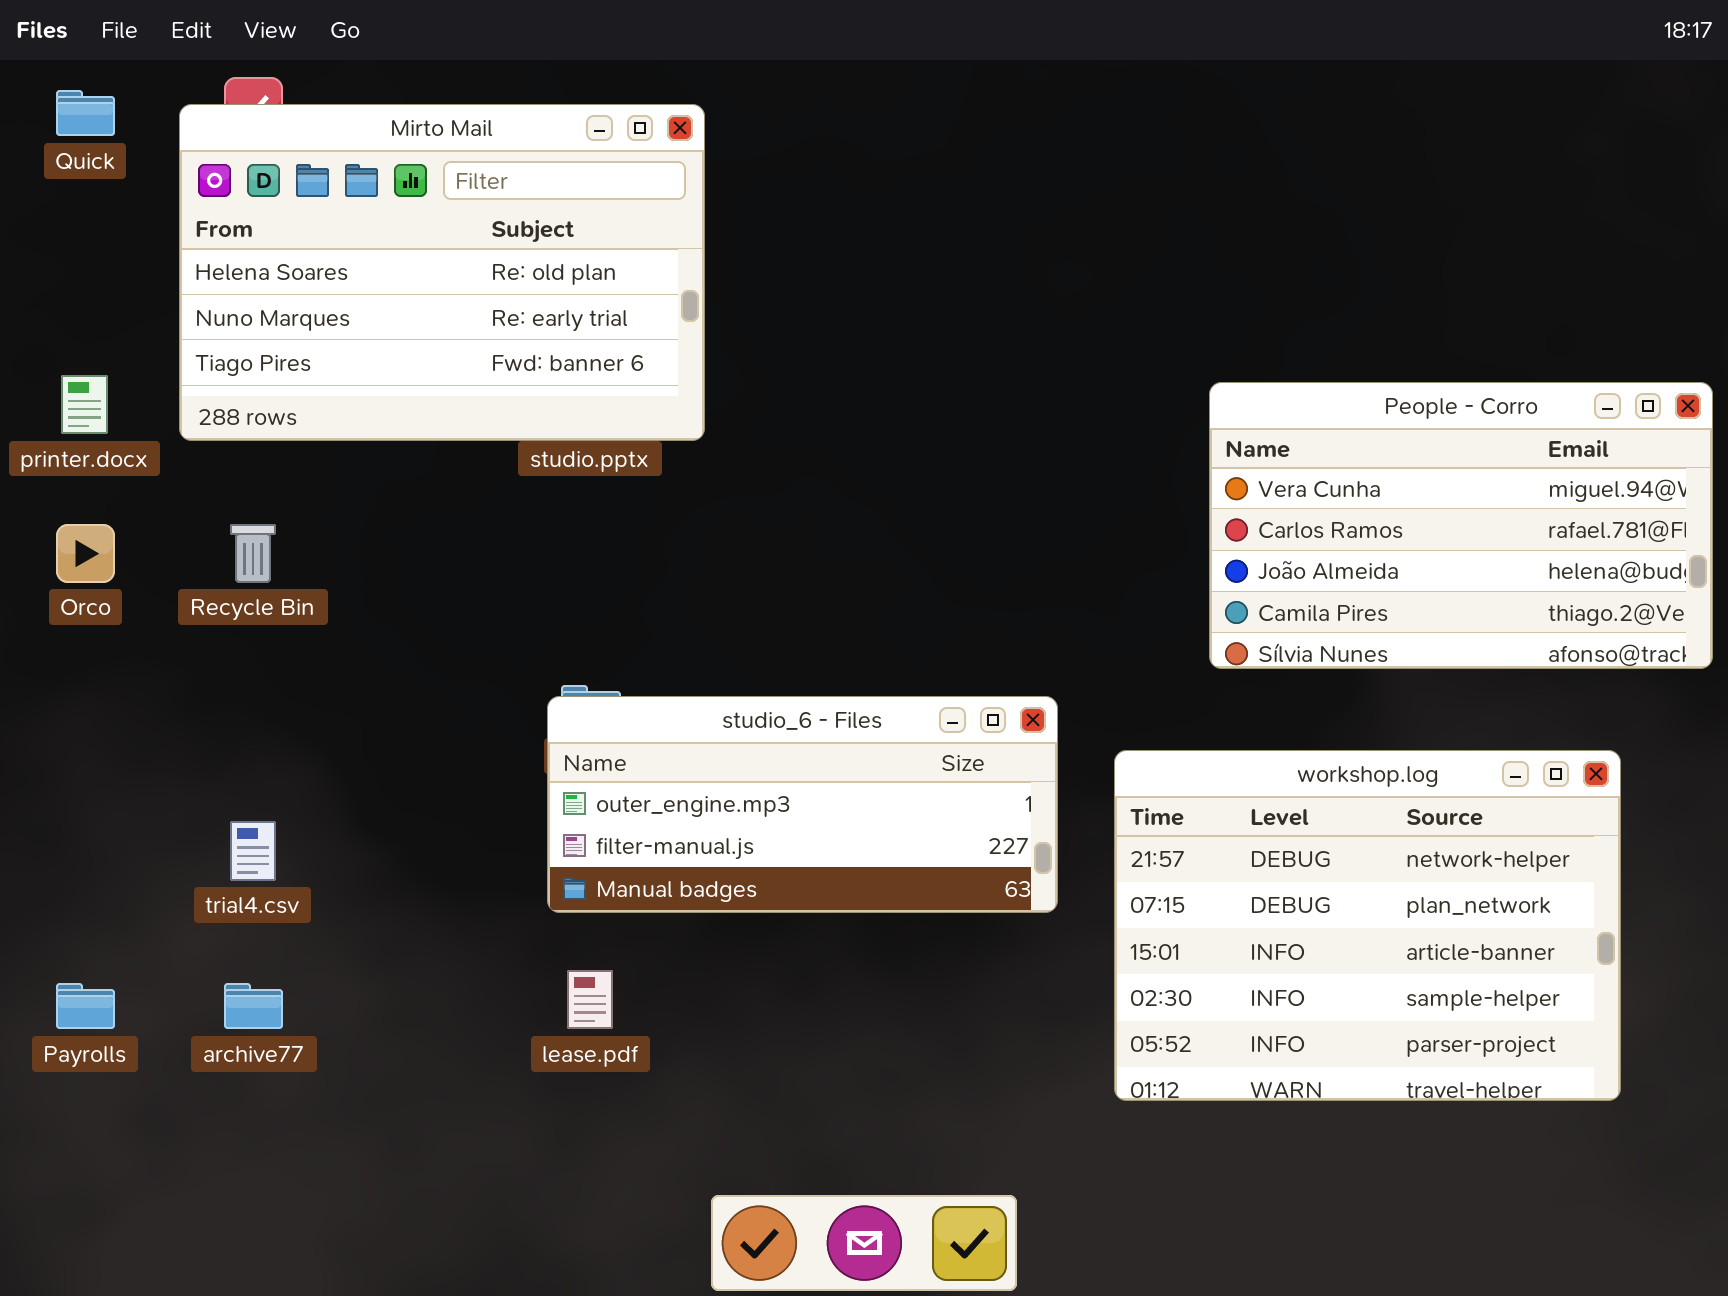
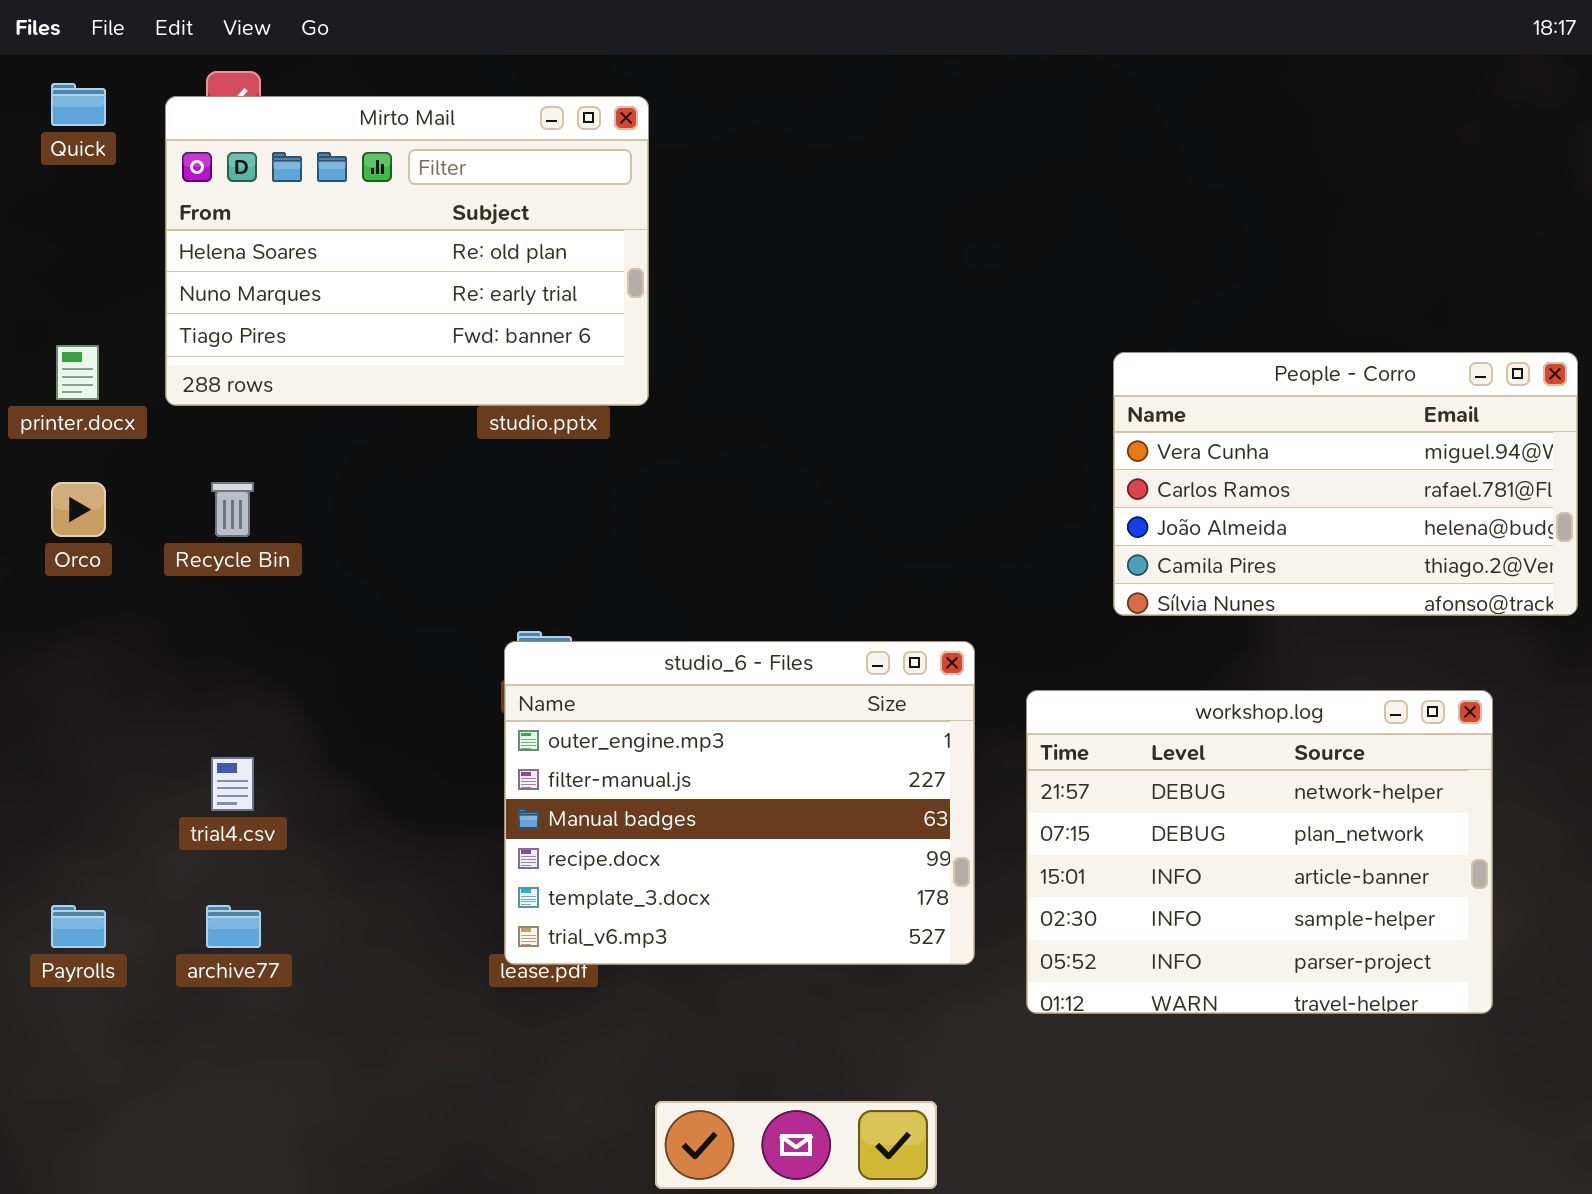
studio_6 - Files: [547,696,1058,913] -> [504,641,975,965], resized

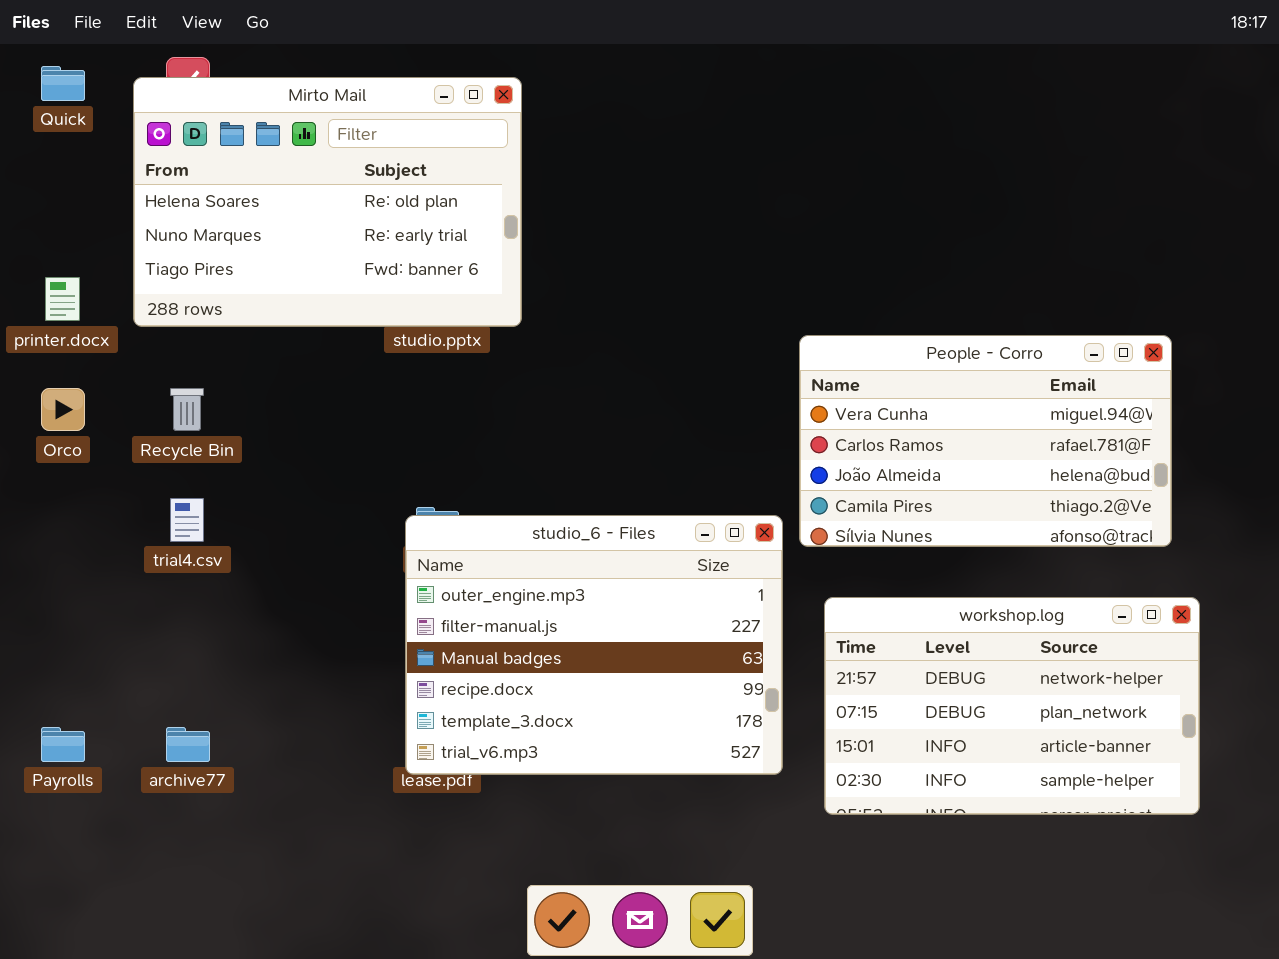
People - Corro: [1113,352,1578,616] -> [799,335,1172,547], moved
workshop.log: [1026,690,1493,1014] -> [824,597,1200,815], resized
trial4.csv: [211,757,254,811] -> [170,498,204,542], moved

